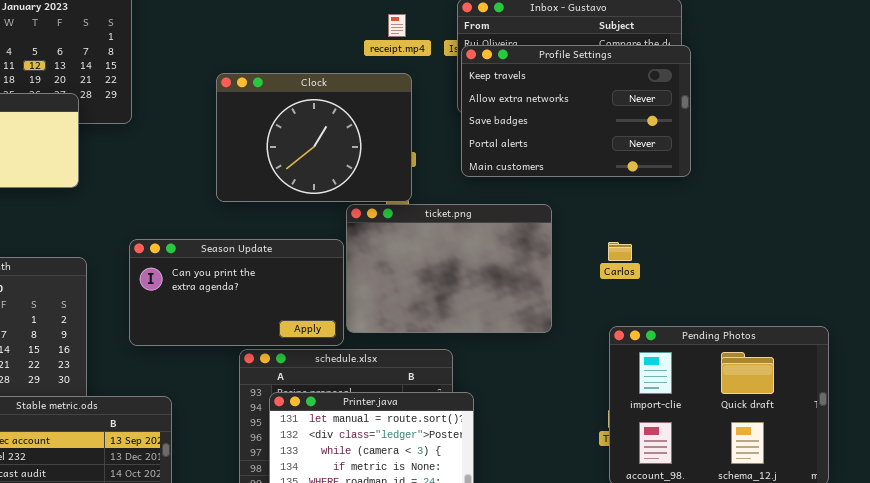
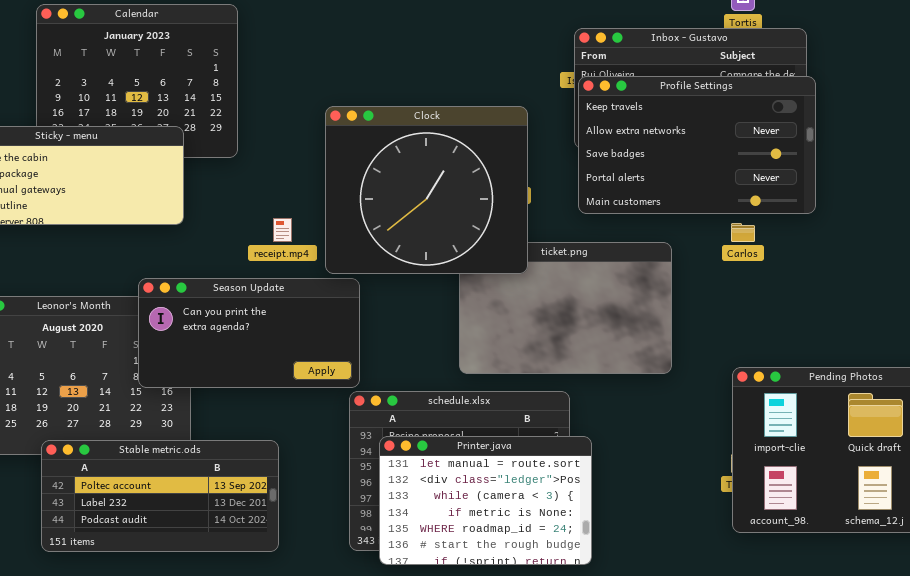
receipt.mp4: [388,14,406,37] -> [273,218,292,242], moved
Clock: [216,73,412,202] -> [325,106,528,274], resized
Season Update: [129,239,344,346] -> [138,278,360,388], moved
Carlos: [608,242,632,261] -> [731,223,755,242], moved

